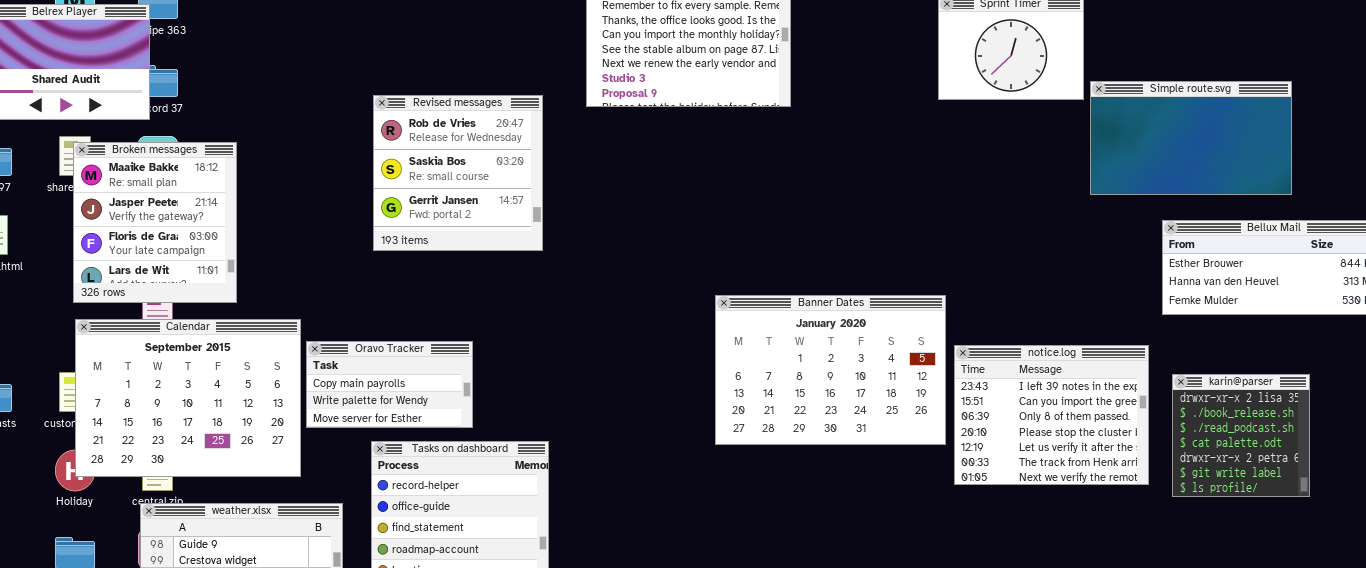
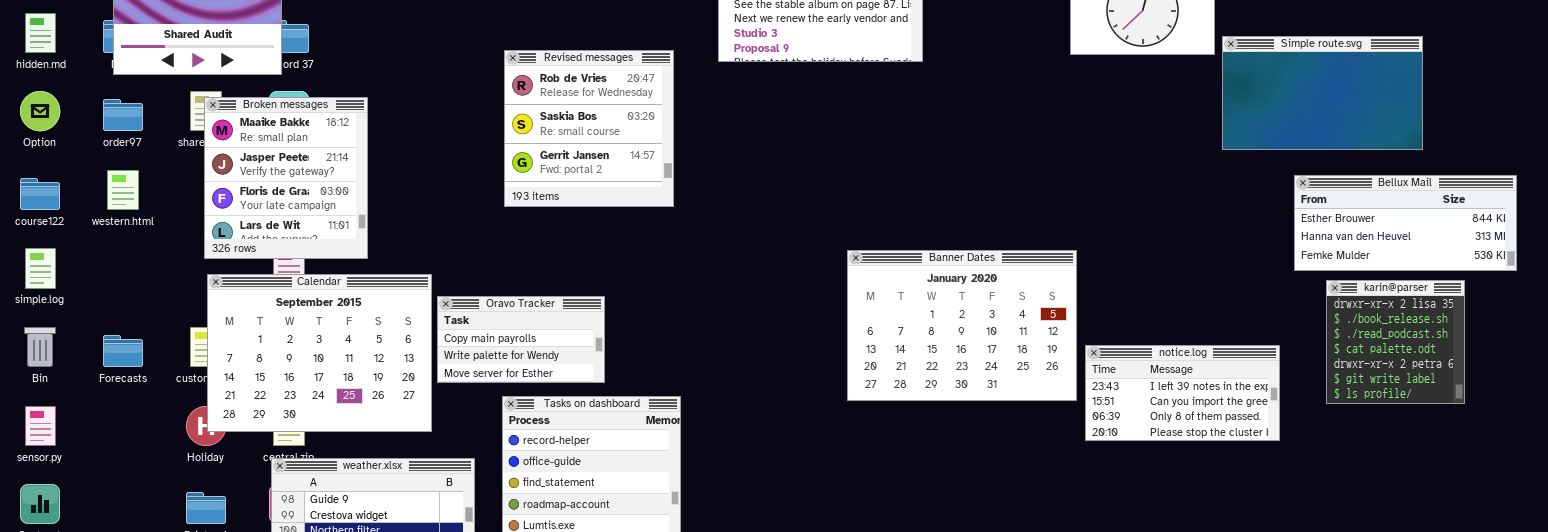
notice.log: [954,345,1149,485] -> [1085,345,1280,441], resized
karin@parser: [1172,374,1310,497] -> [1326,280,1465,404], moved

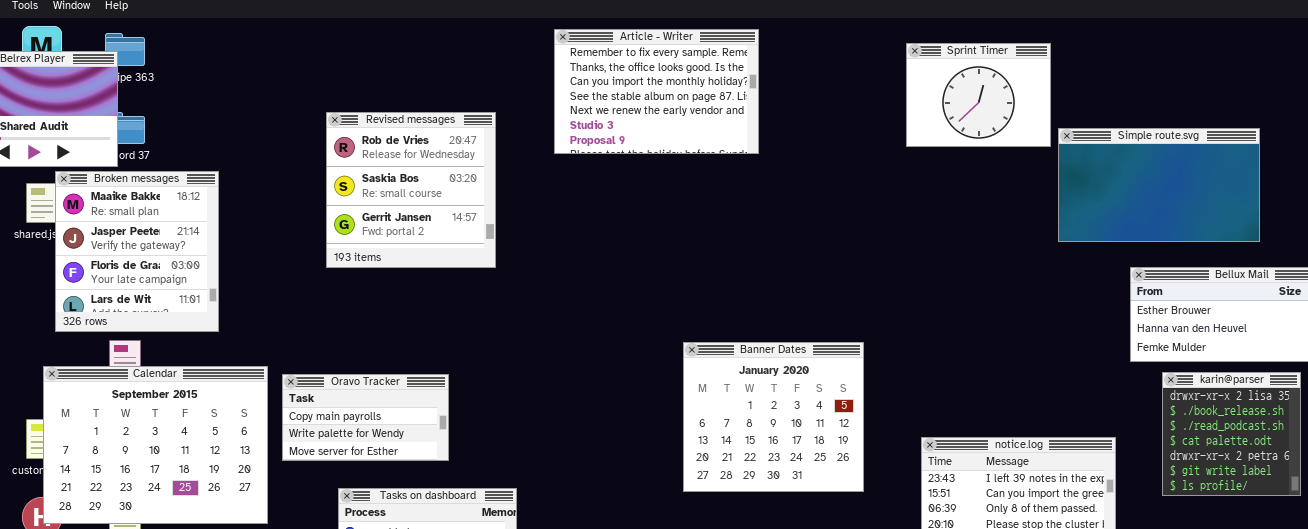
Revised messages: [504,50,674,207] -> [326,112,496,268], moved
Broken messages: [204,97,368,259] -> [55,171,219,332], moved
Banner Dates: [847,250,1077,401] -> [683,342,864,492], resized
Oravo Tracker: [437,296,605,383] -> [282,374,449,461], moved

